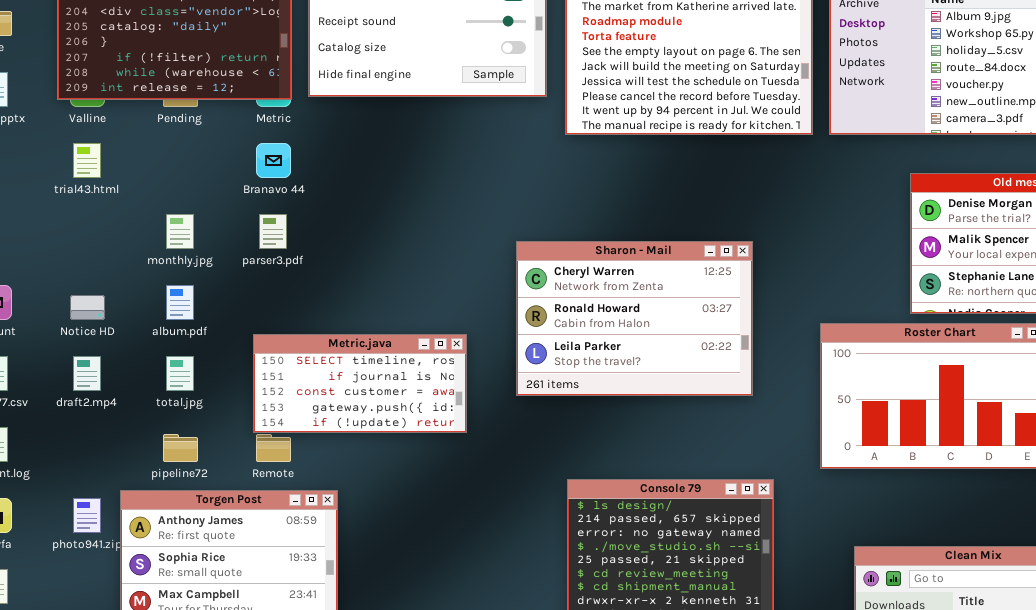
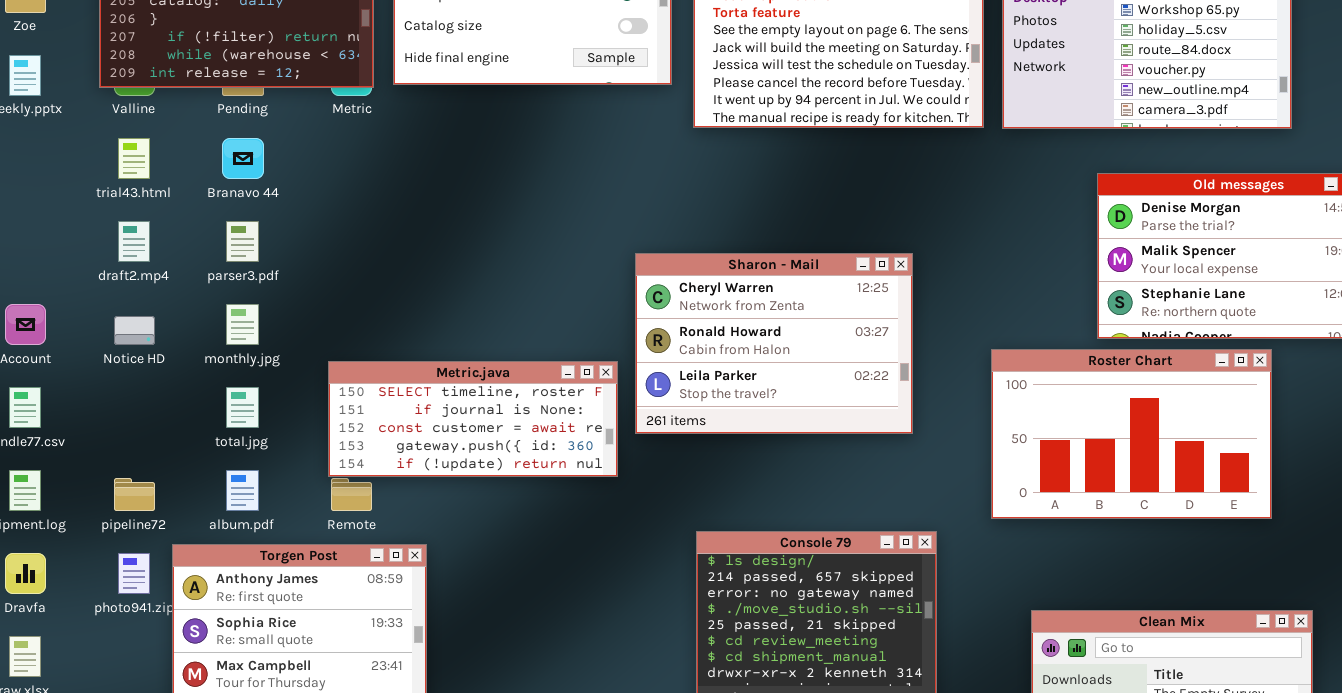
Branavo 44: [256,143,291,178] -> [222,138,264,179], moved
monthly.jpg: [166,214,194,249] -> [226,304,259,345], moved
parser3.pdf: [259,214,287,249] -> [226,221,259,262], moved
album.pdf: [166,285,194,320] -> [226,470,259,511], moved
Metric.java: [253,334,467,433] -> [328,361,618,477], resized
draft2.mp4: [73,356,101,391] -> [118,221,150,262], moved
pipeline72: [163,434,198,462] -> [114,478,155,511], moved

